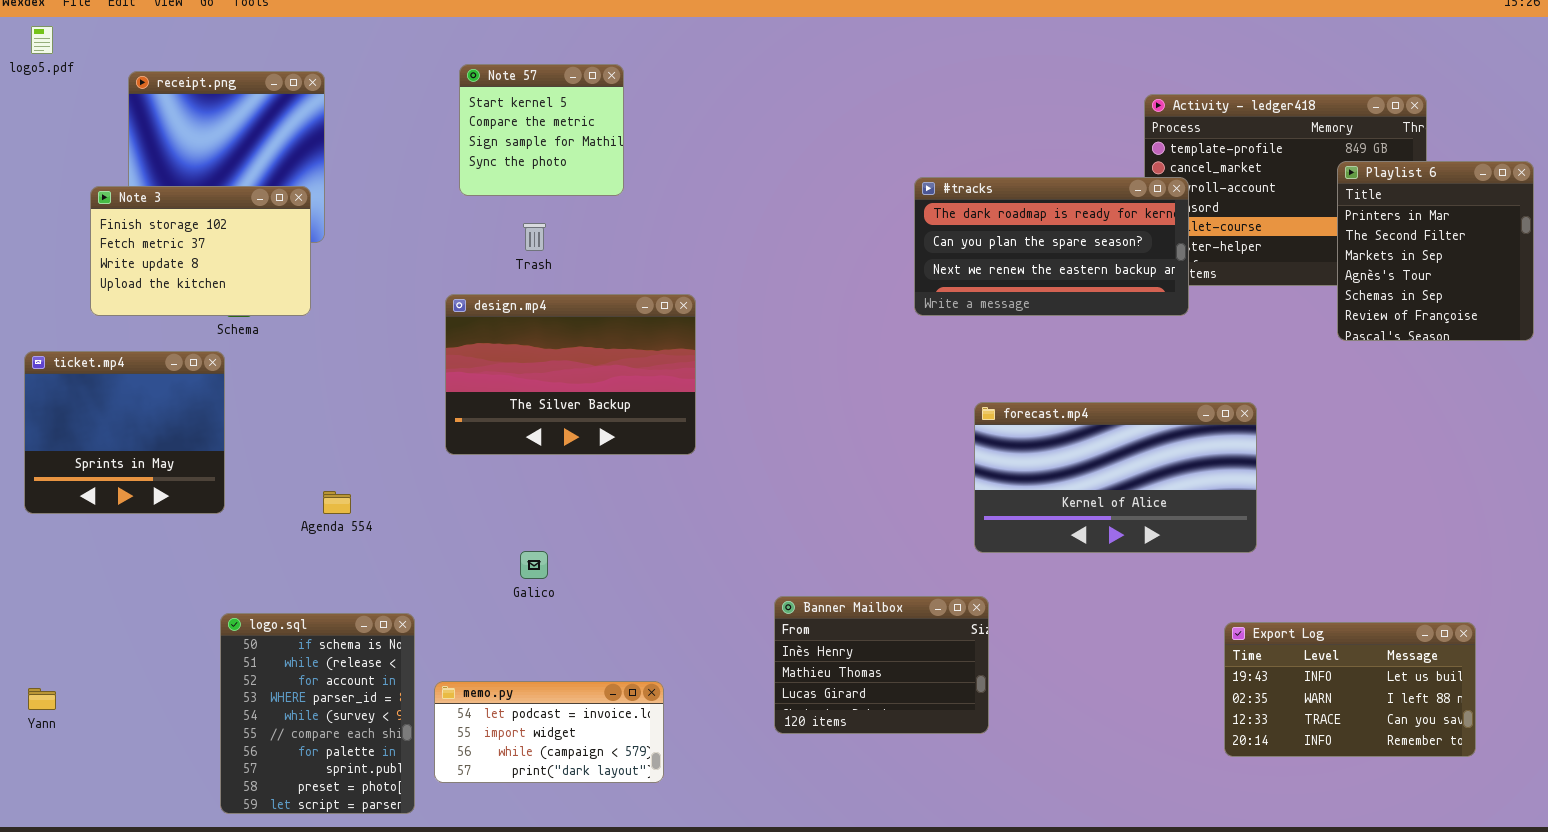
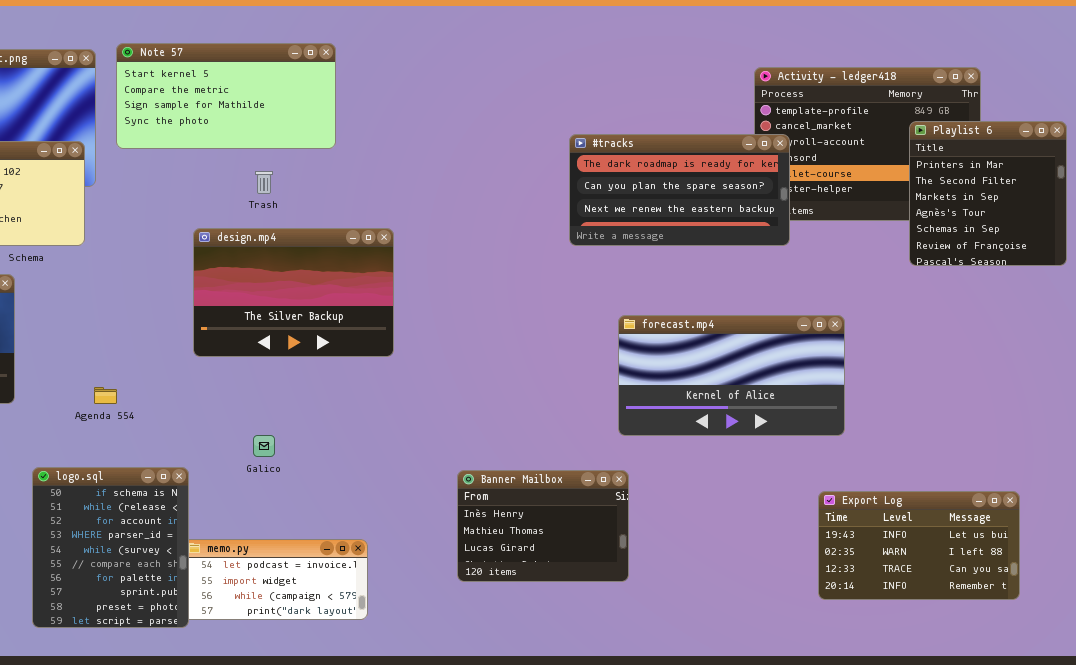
Note 57: [459,64,624,196] -> [116,43,336,149], resized
logo.sql: [220,613,415,814] -> [32,467,189,628], moved

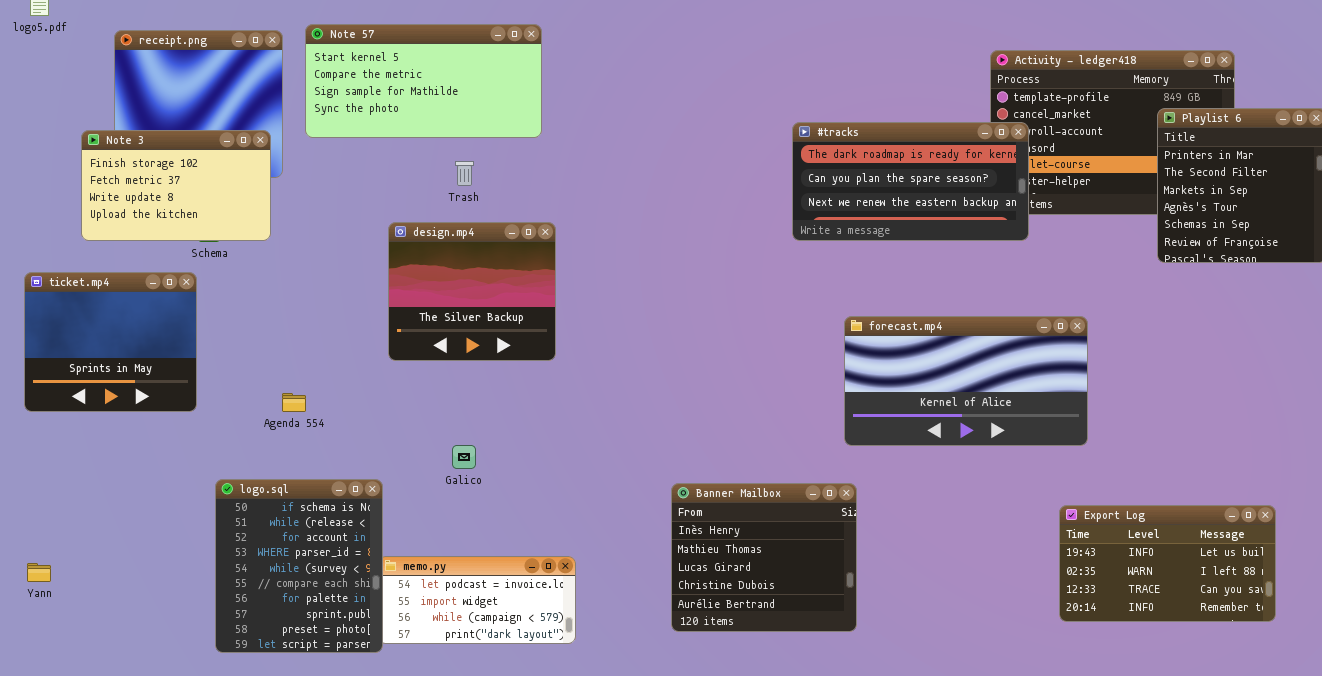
design.mp4: [193,228,394,357] -> [388,222,556,361], resized
Banner Mailbox: [457,470,629,582] -> [671,483,857,632], resized

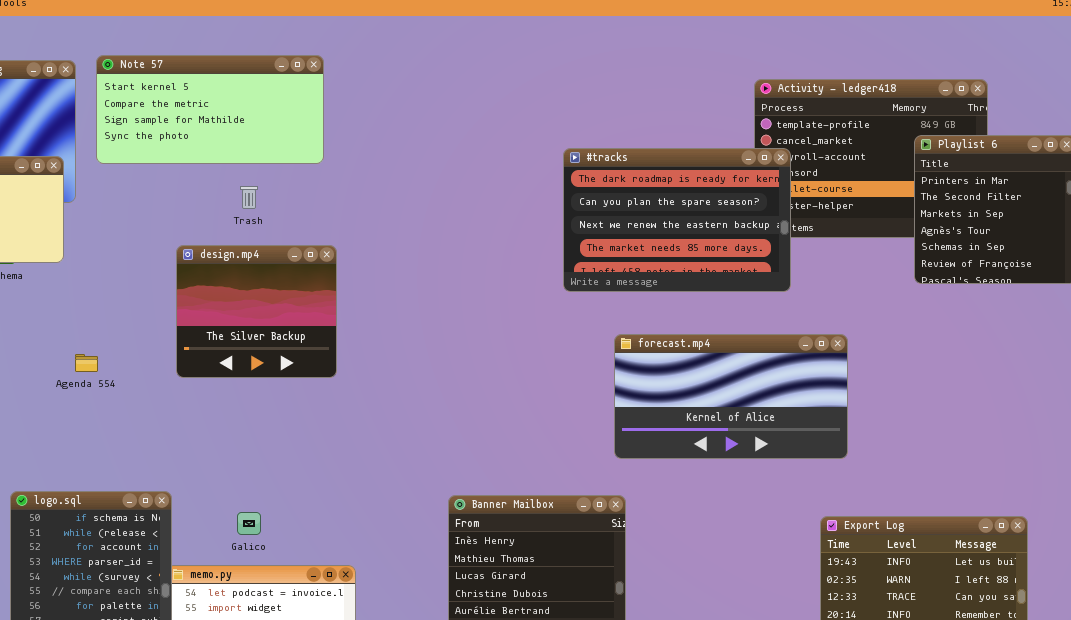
#tracks: [792,122,1029,241] -> [563,148,791,292], resized
Agenda 554: [282,393,306,412] -> [75,354,98,372], moved
Galico: [452,445,476,469] -> [237,512,261,535], moved

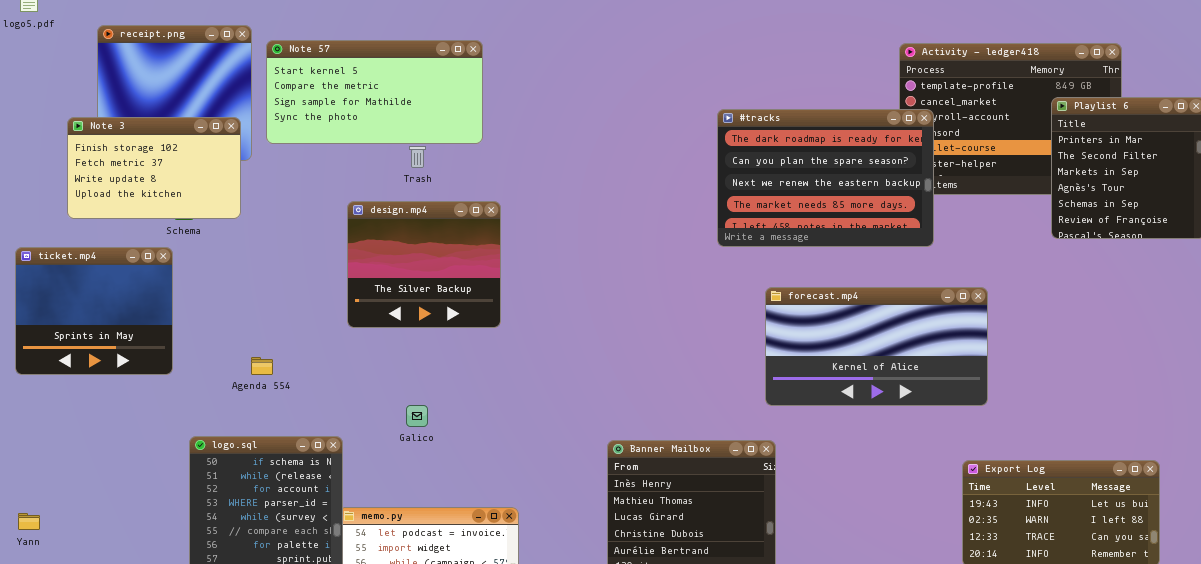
Note 57: [96,55,324,164] -> [266,40,483,144], moved
Agenda 554: [75,354,98,372] -> [251,357,273,375], moved
Galico: [237,512,261,535] -> [406,405,428,427], moved

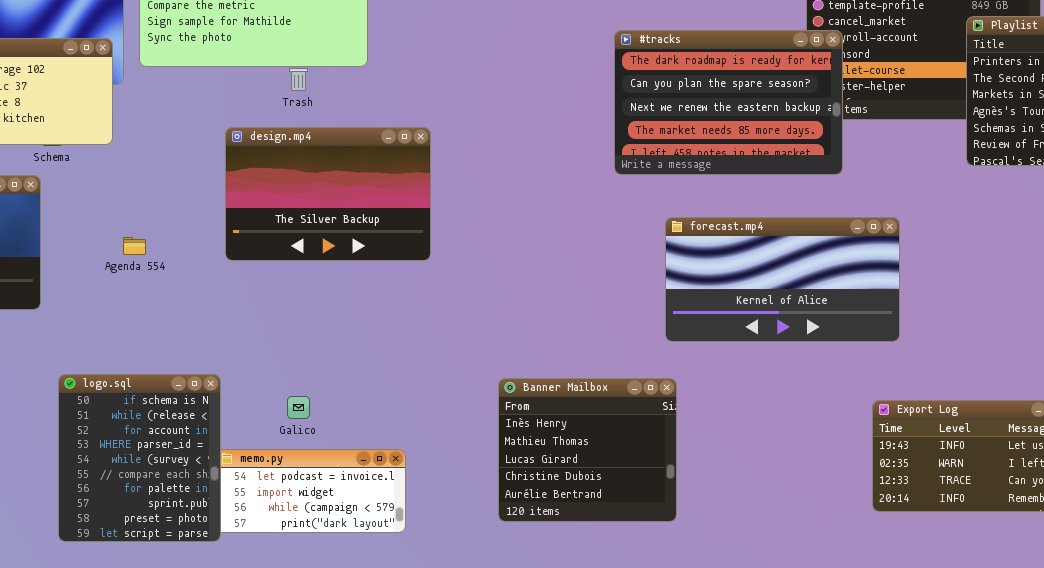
design.mp4: [347,201,501,328] -> [225,127,431,261], resized
Agenda 554: [251,357,273,375] -> [123,237,146,255], moved
Galico: [406,405,428,427] -> [287,396,310,419], moved

